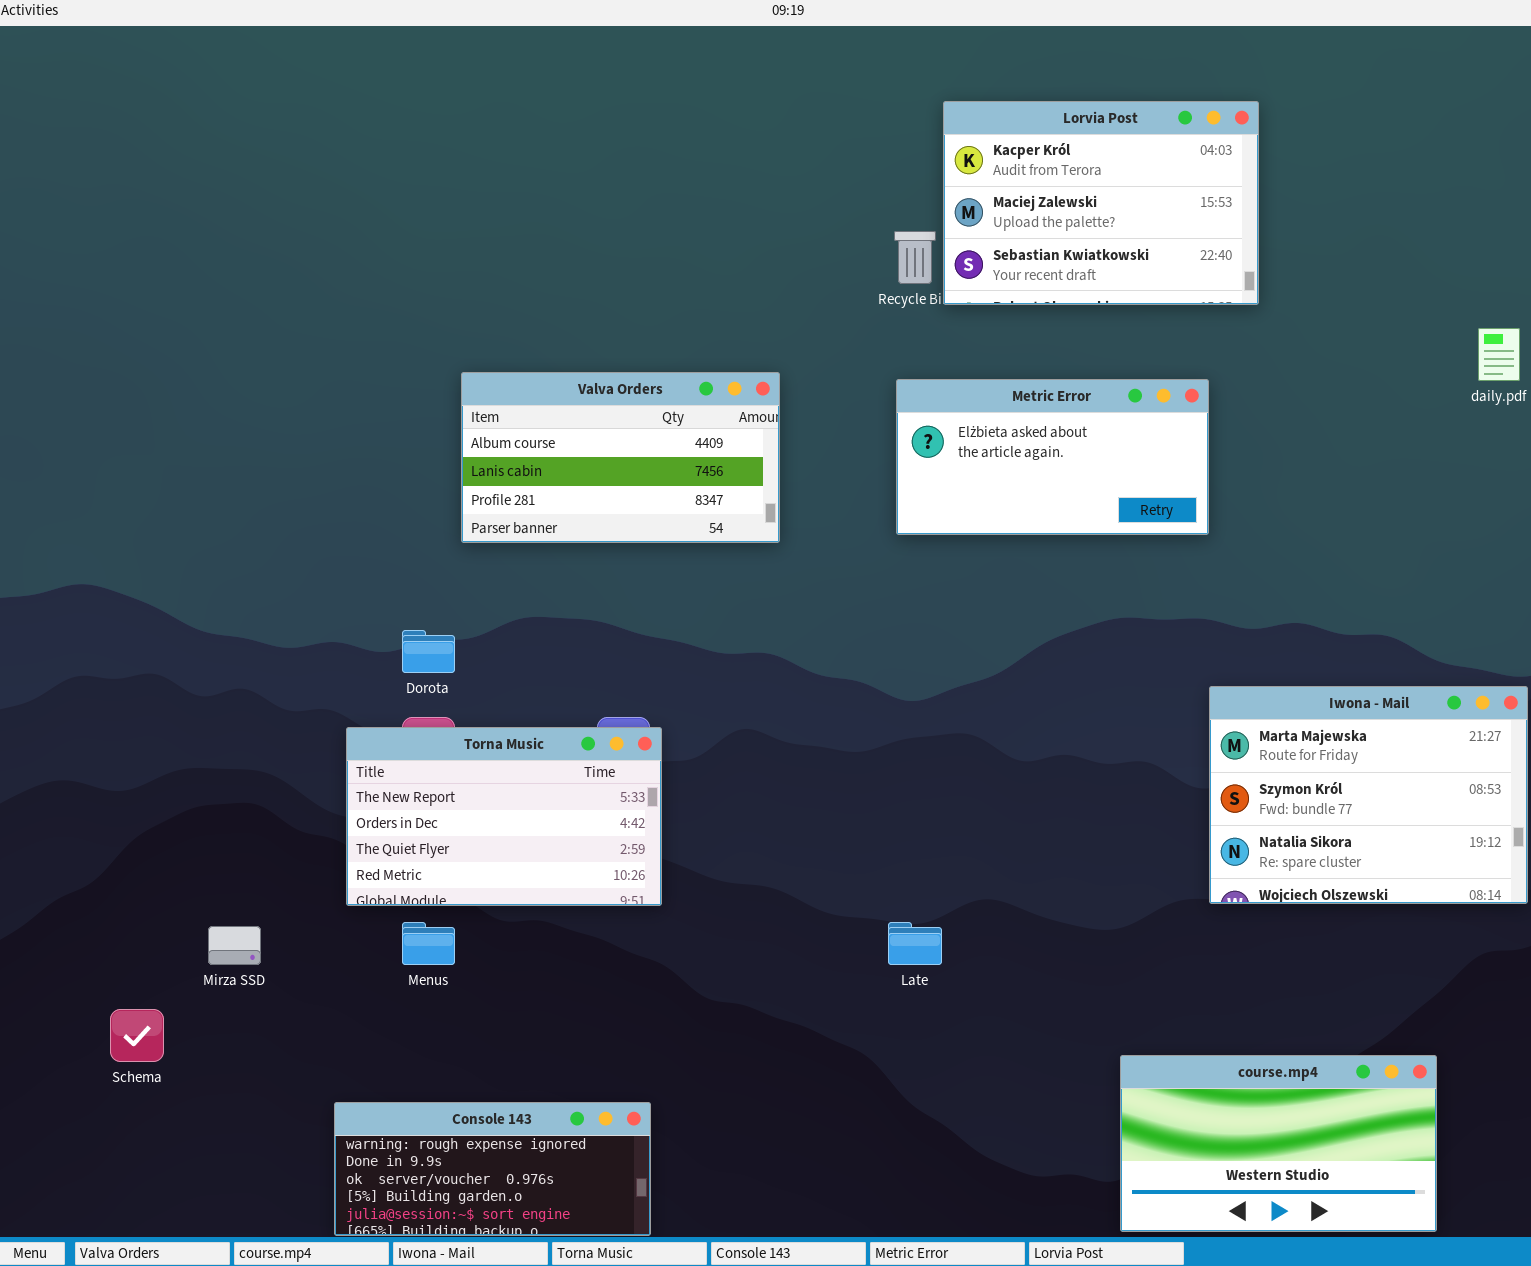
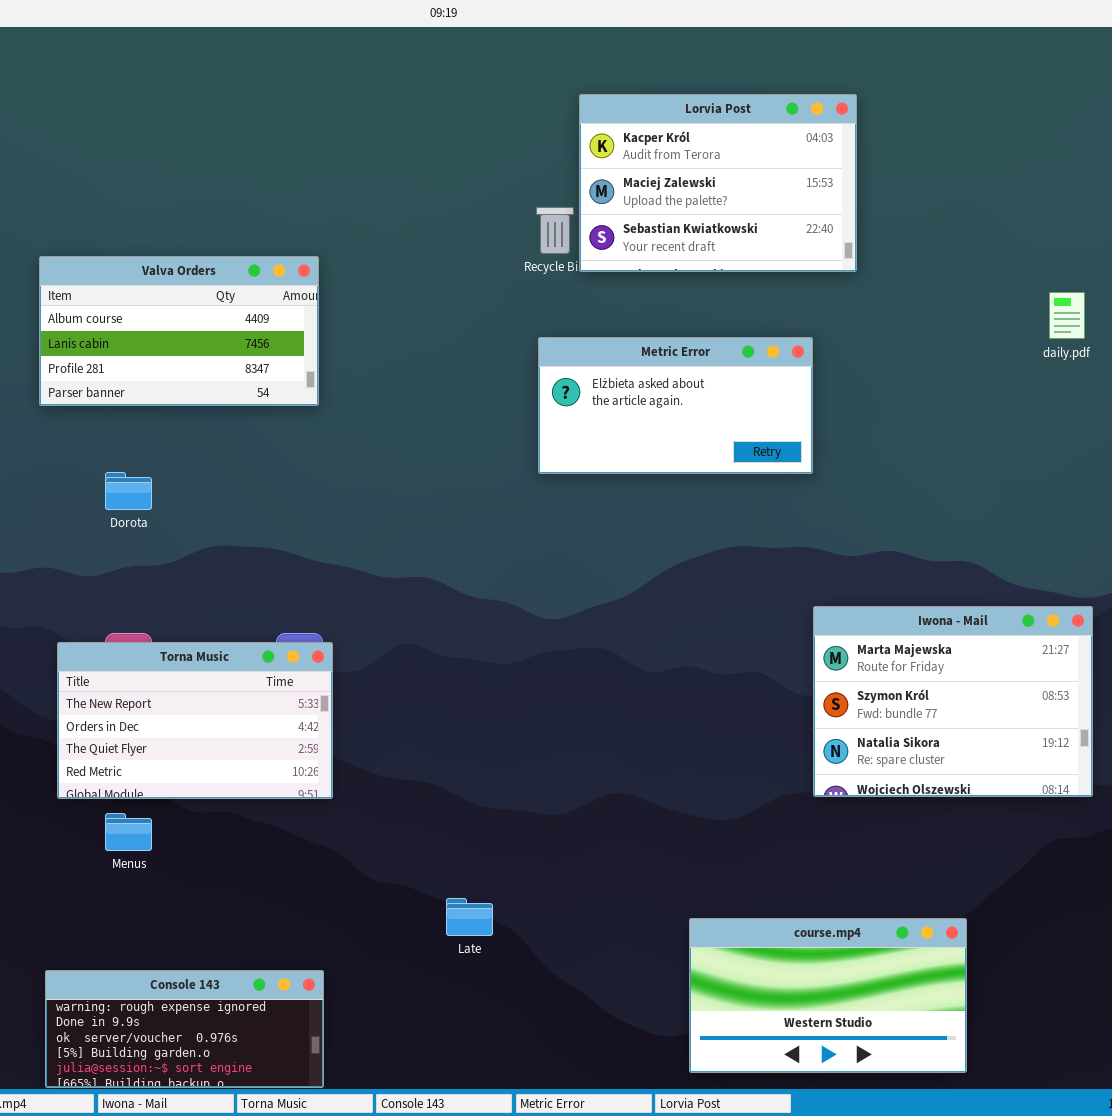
Valva Orders: [461,372,780,543] -> [39,256,319,406], moved
Dorota: [402,630,455,673] -> [105,472,152,510], moved
Late: [888,922,942,965] -> [446,898,493,936], moved
course.mp4: [1120,1055,1437,1232] -> [689,918,967,1073], moved

